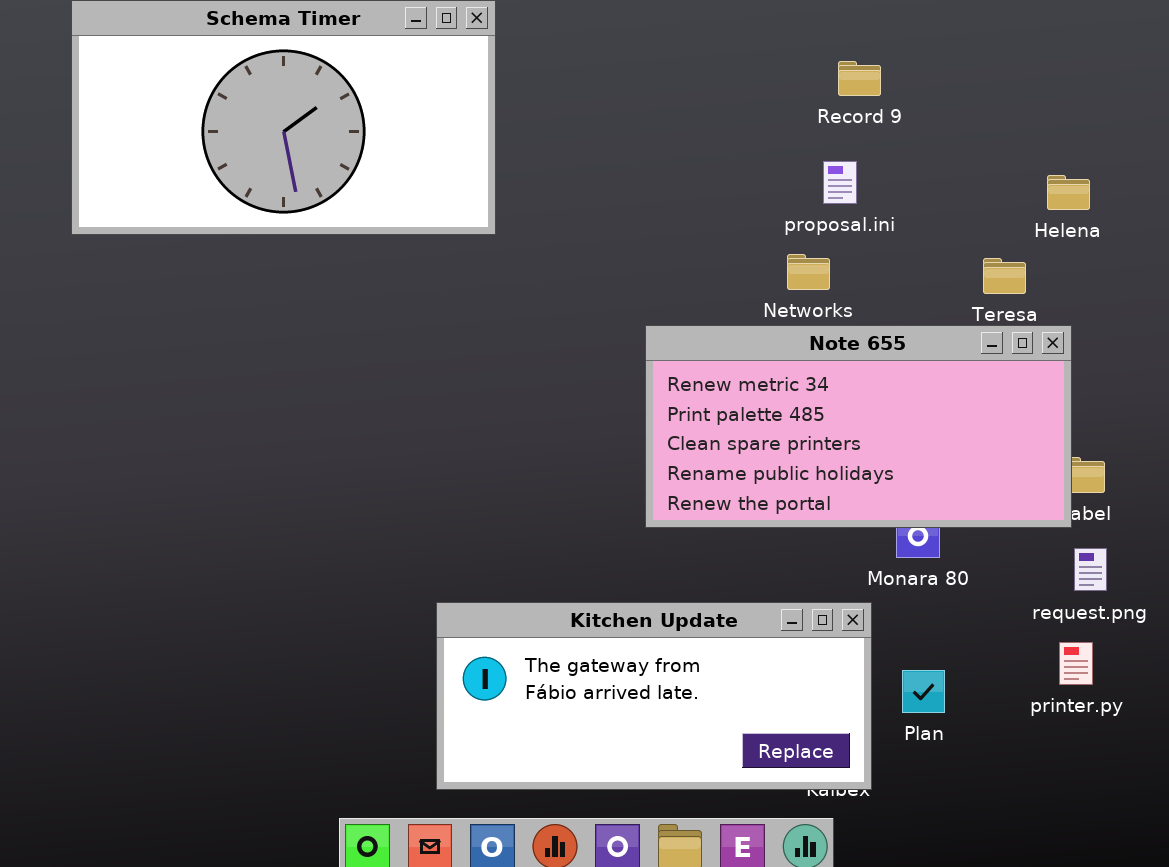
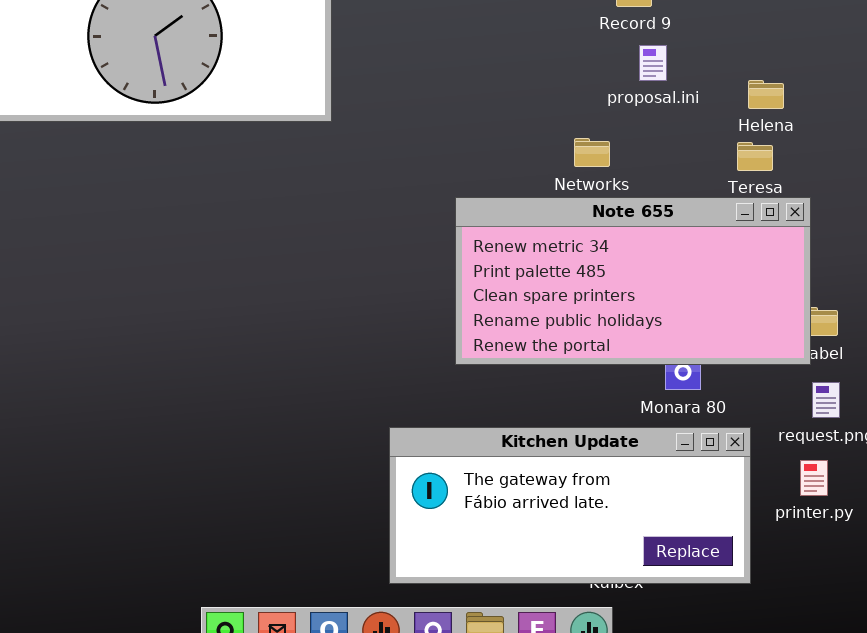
proposal.ini: [823,161,857,204] -> [639,45,667,81], moved
Helena: [1047,175,1090,210] -> [748,80,784,109], moved
Kitchen Update: [436,602,872,790] -> [389,427,751,584], moved

